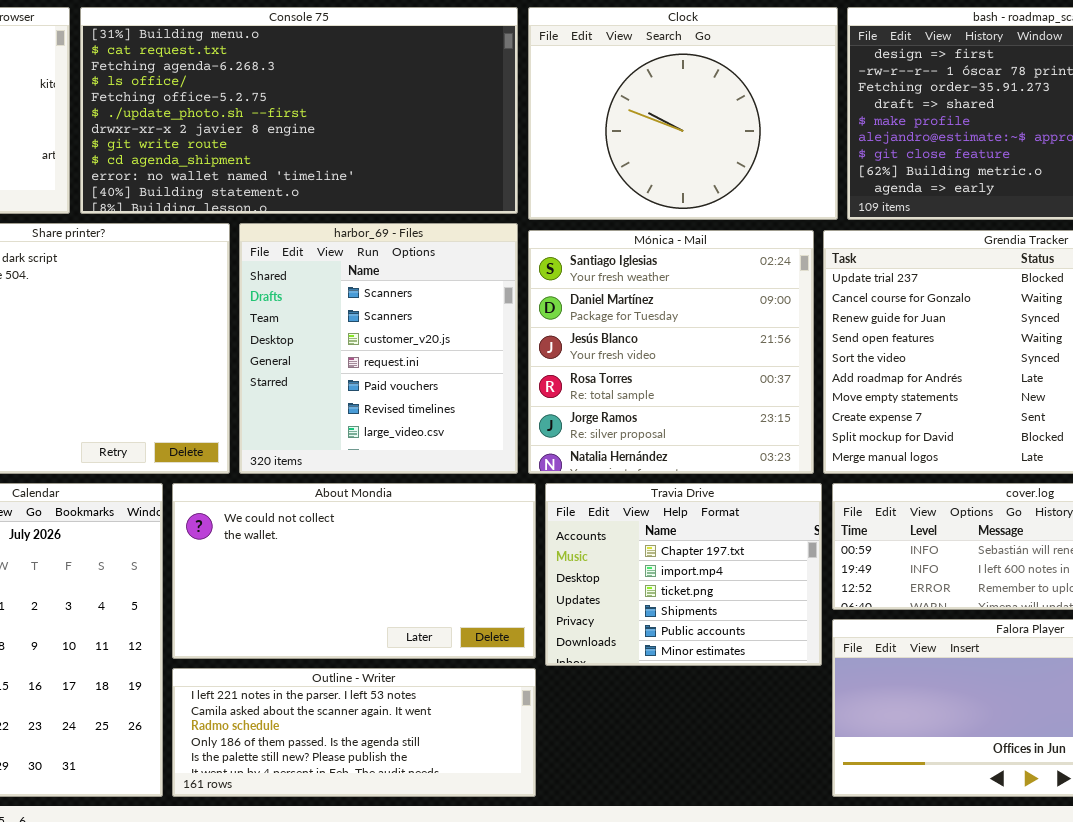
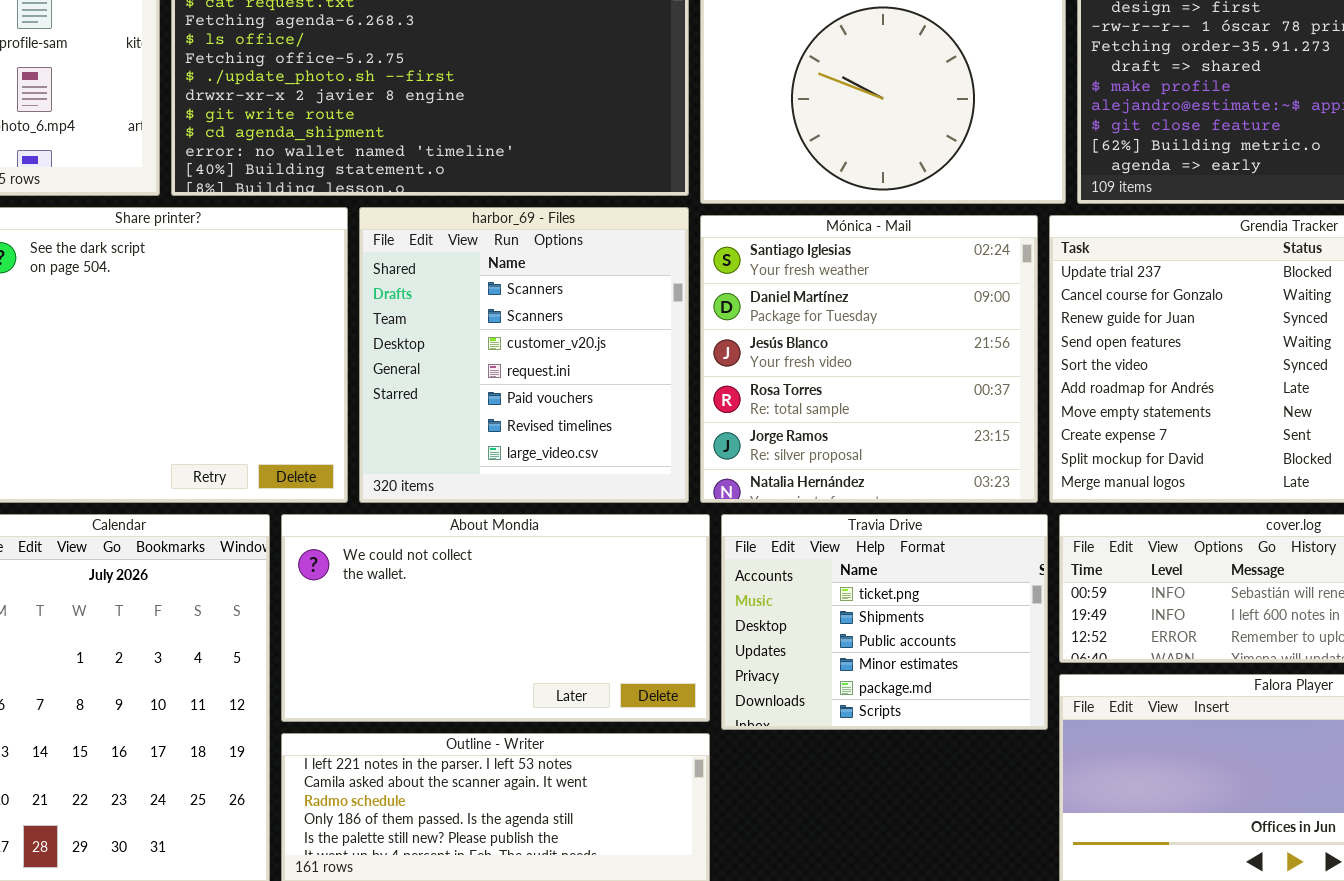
Travia Drive: [545,483,822,666] -> [721,514,1048,730], scrolled down 2 rows

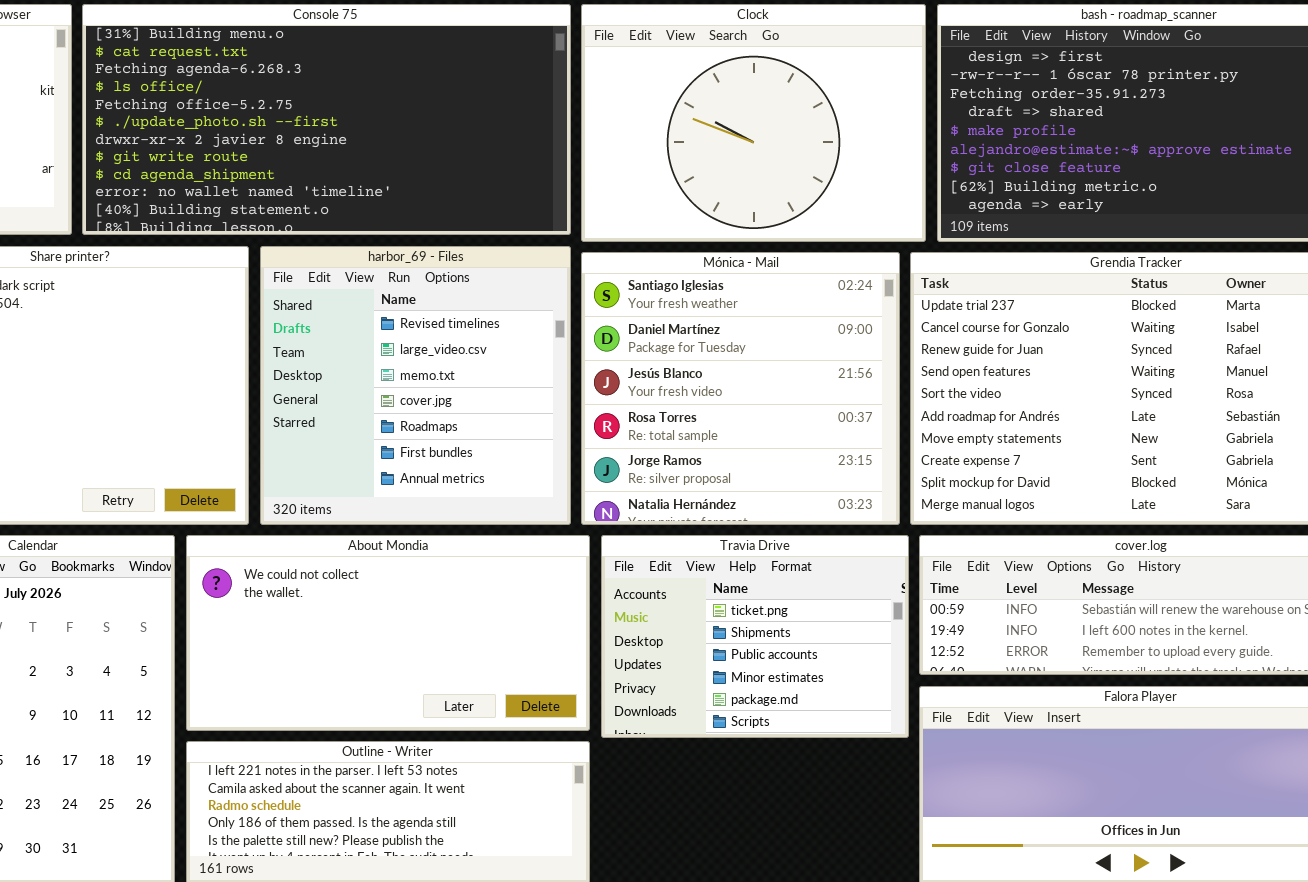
harbor_69 - Files: [359,207,689,503] -> [260,246,571,525], scrolled down 5 rows

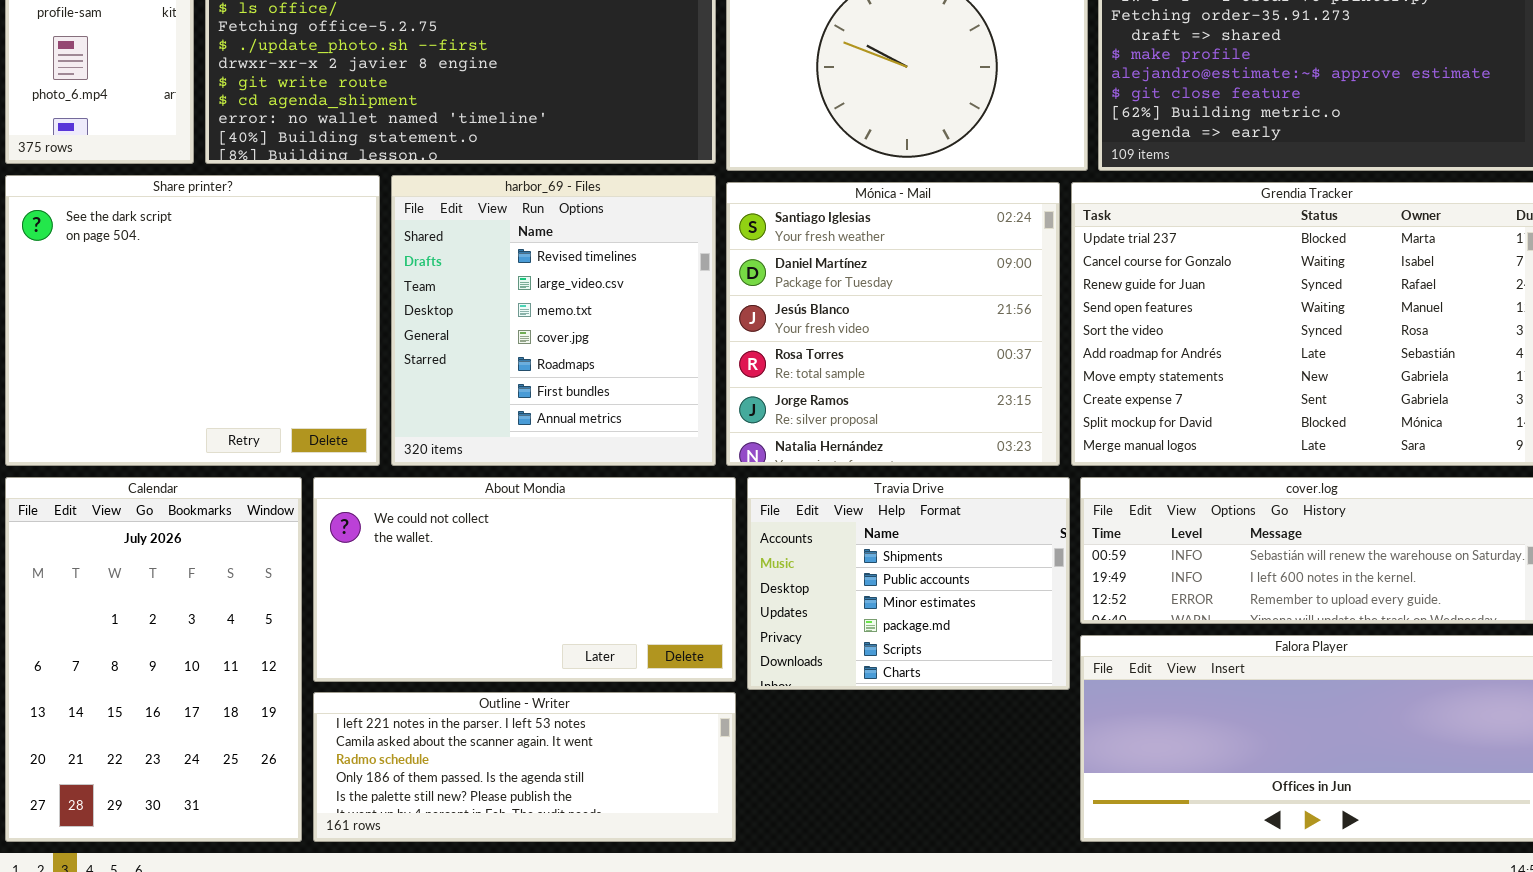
Travia Drive: [601,535,909,738] -> [747,477,1070,690], scrolled down 1 row

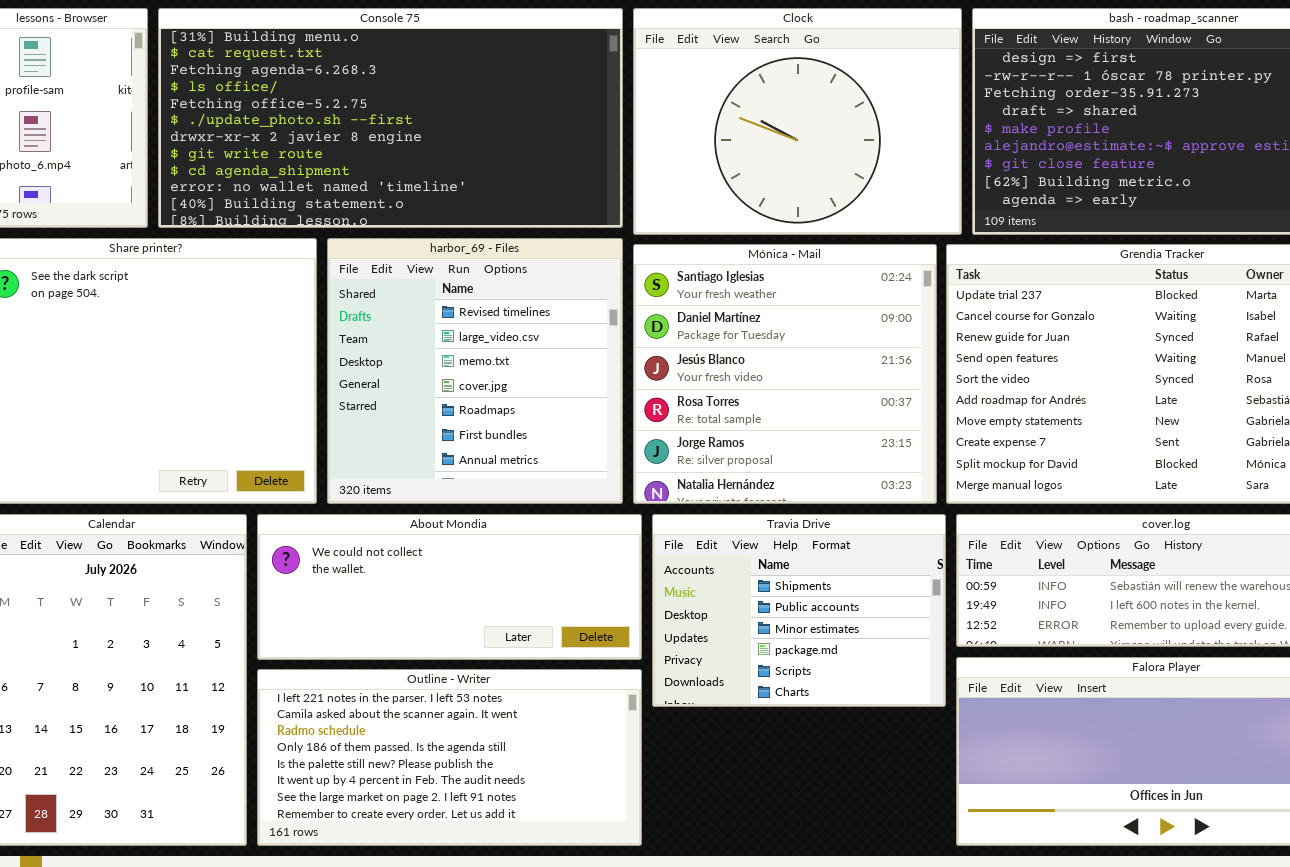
About Mondia: [313,477,736,682] -> [257,514,642,660], resized
Outline - Writer: [313,692,736,842] -> [257,669,642,846], resized

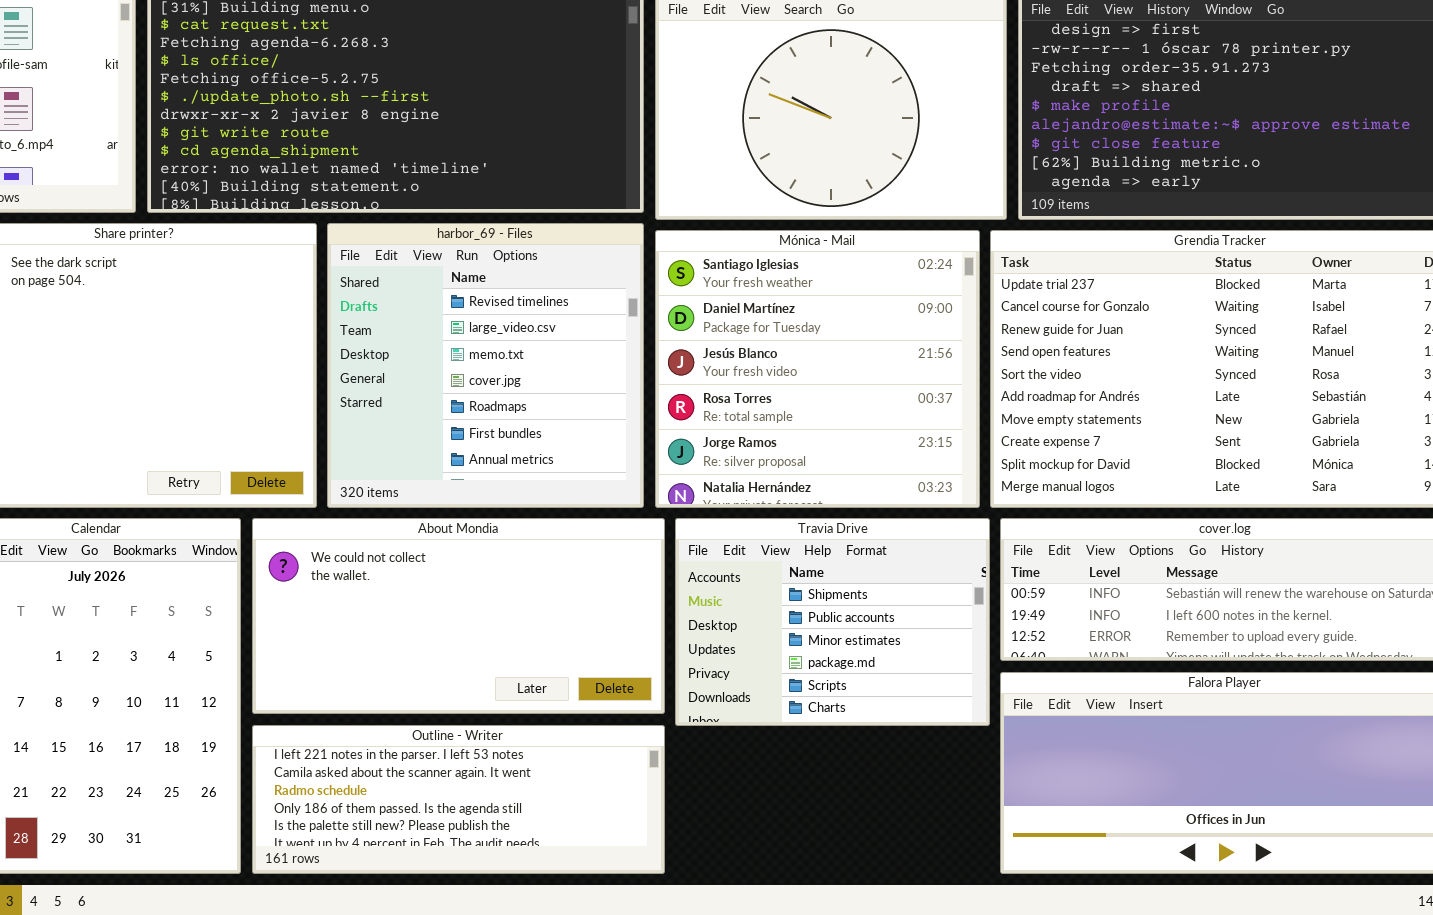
About Mondia: [257,514,642,660] -> [252,518,665,714], resized
Outline - Writer: [257,669,642,846] -> [252,725,665,874], resized

